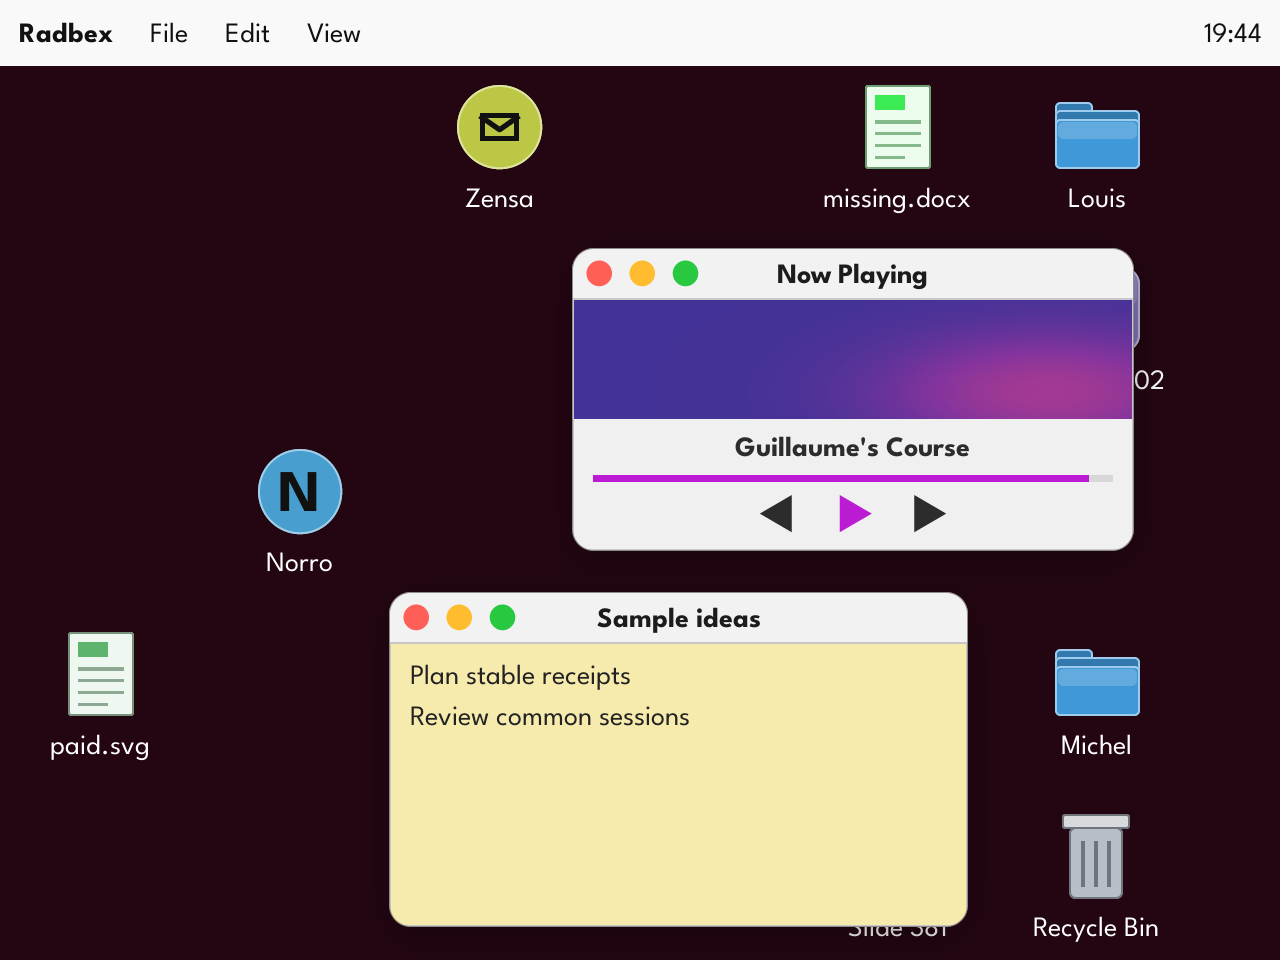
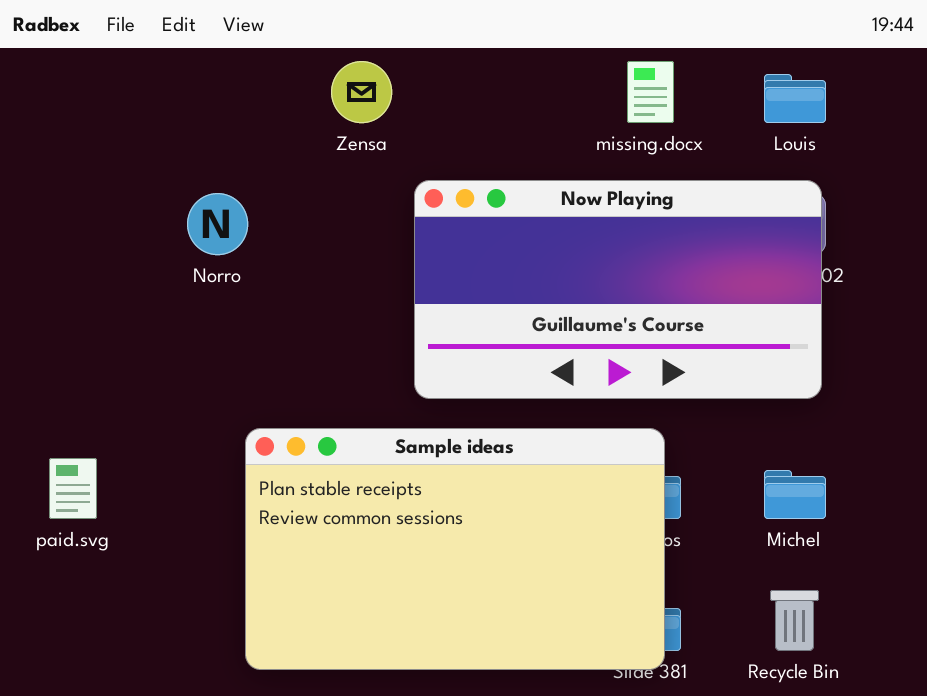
Norro: [258,449,342,534] -> [187,193,248,255], moved
Sample ideas: [389,592,968,927] -> [245,428,665,670], moved

